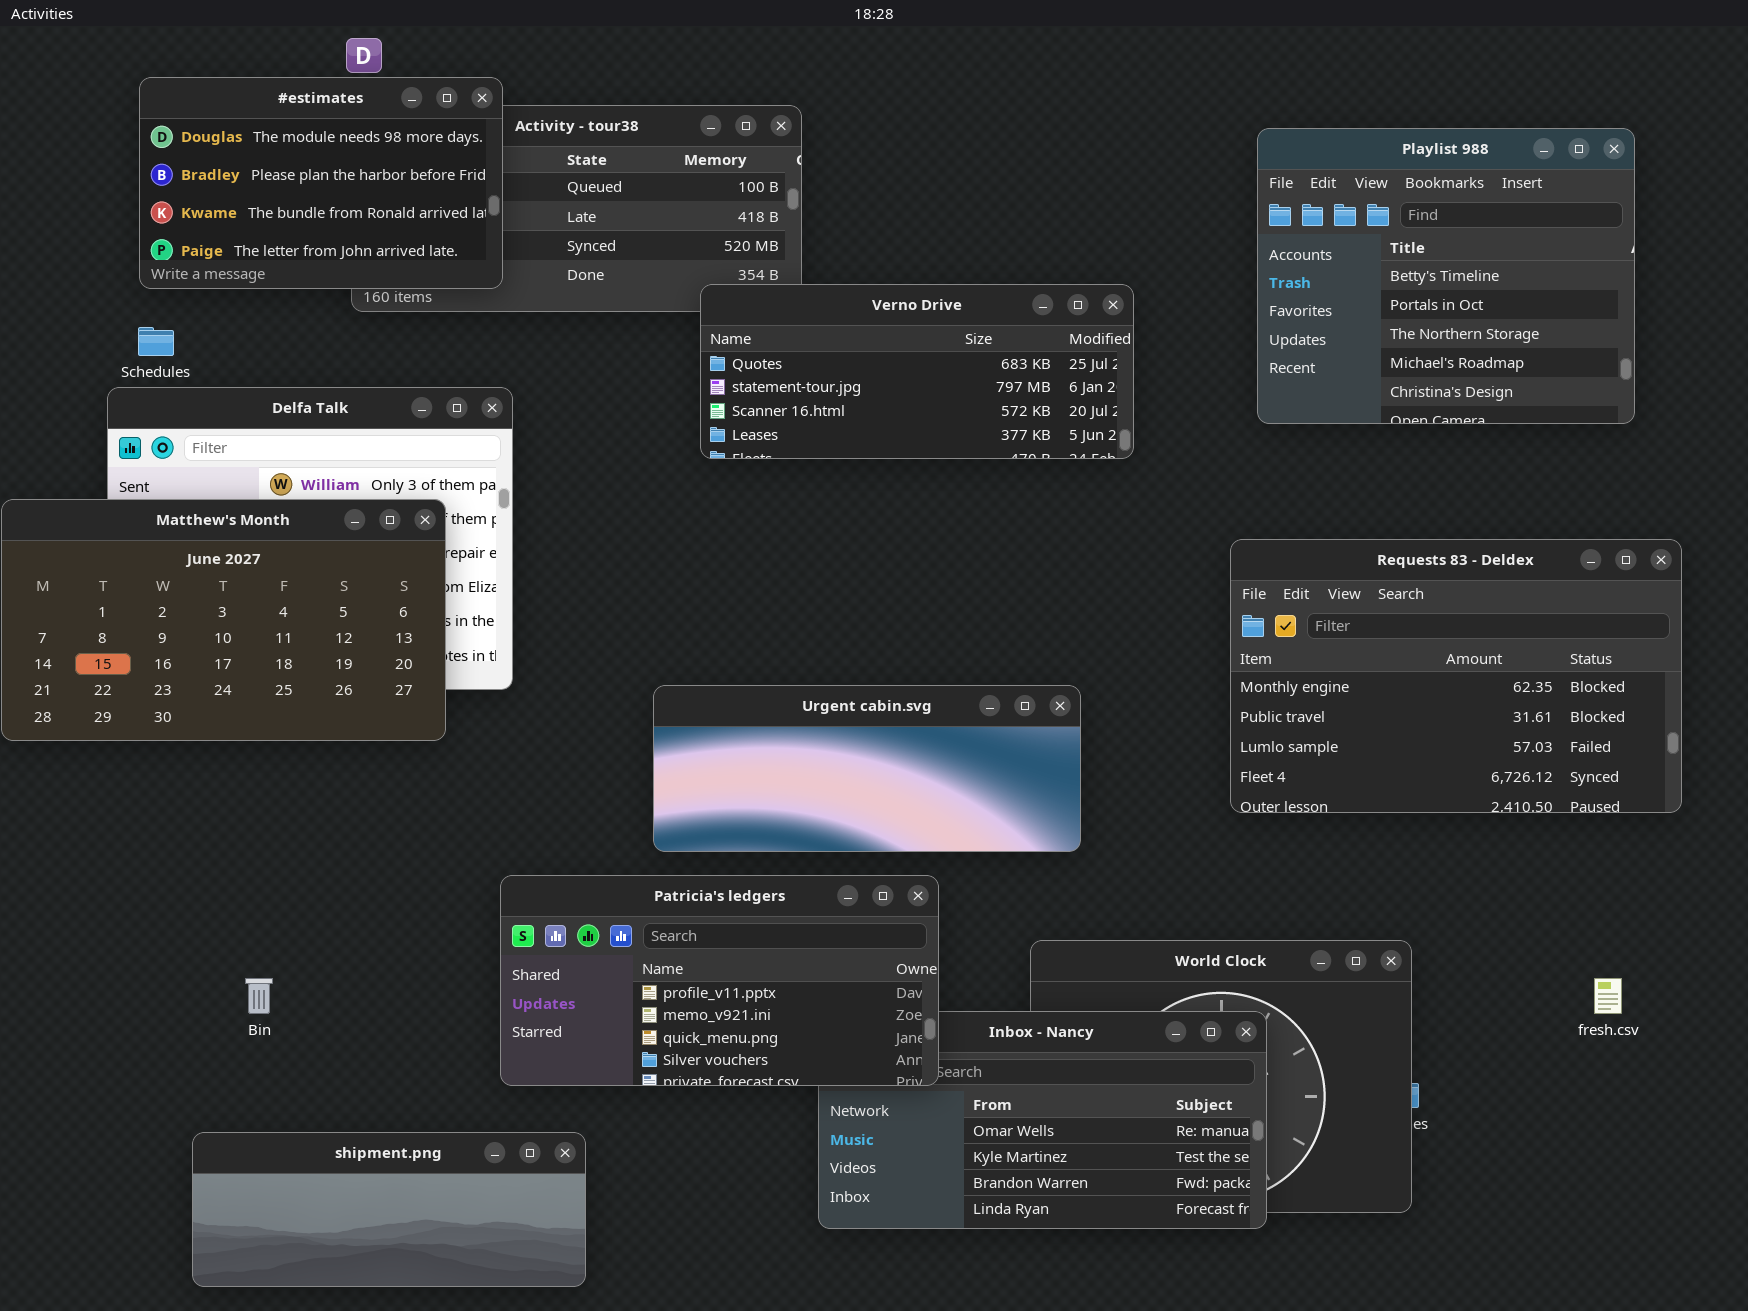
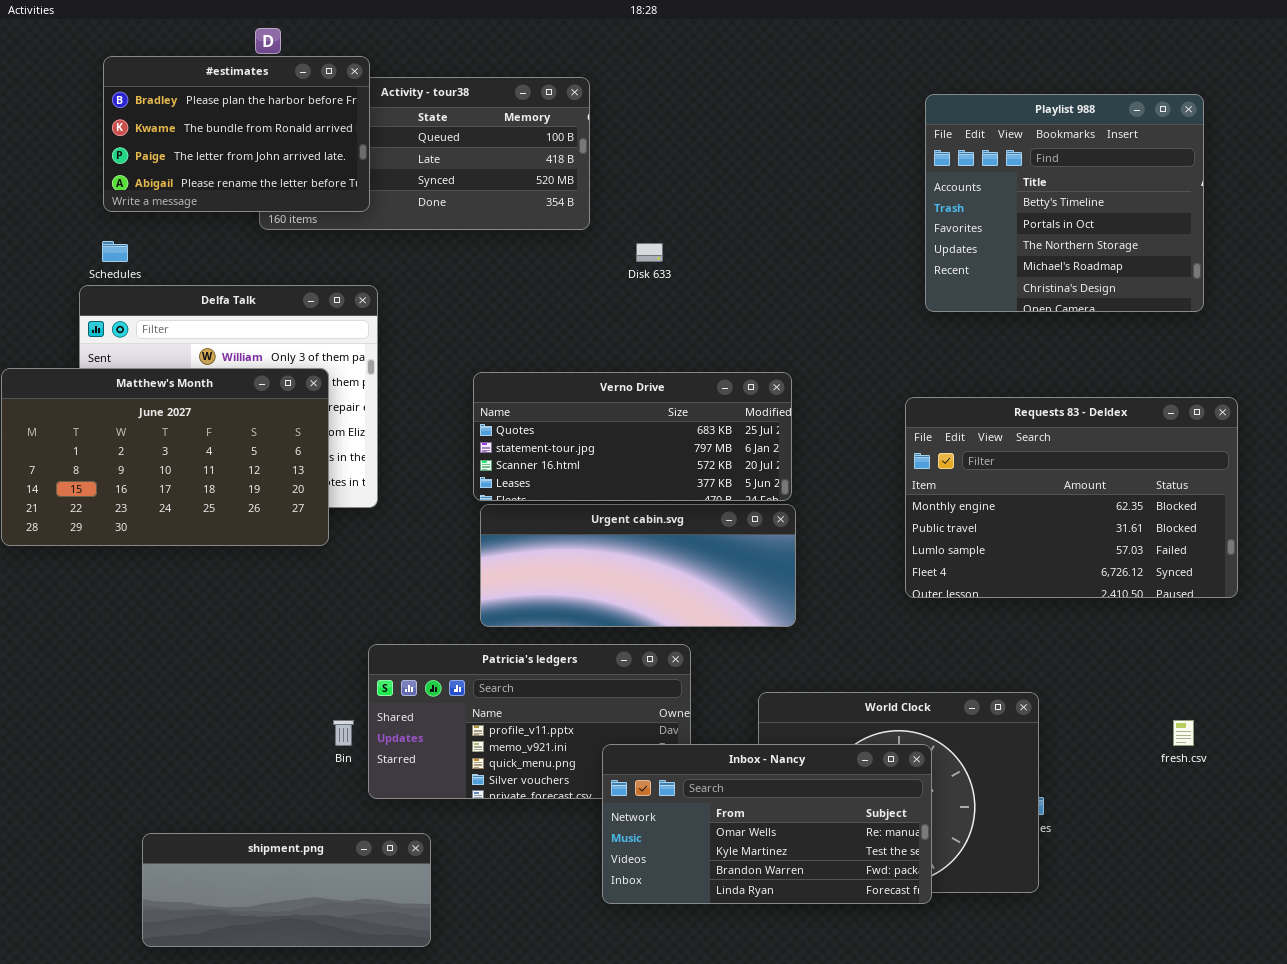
#estimates: [139,77,503,289] -> [103,56,370,212], scrolled down 1 row
Verno Drive: [700,284,1134,459] -> [473,372,792,501], moved
Bin: [245,978,273,1014] -> [333,720,354,746], moved
Inbox - Nancy: [818,1011,1267,1229] -> [602,744,932,904], raised

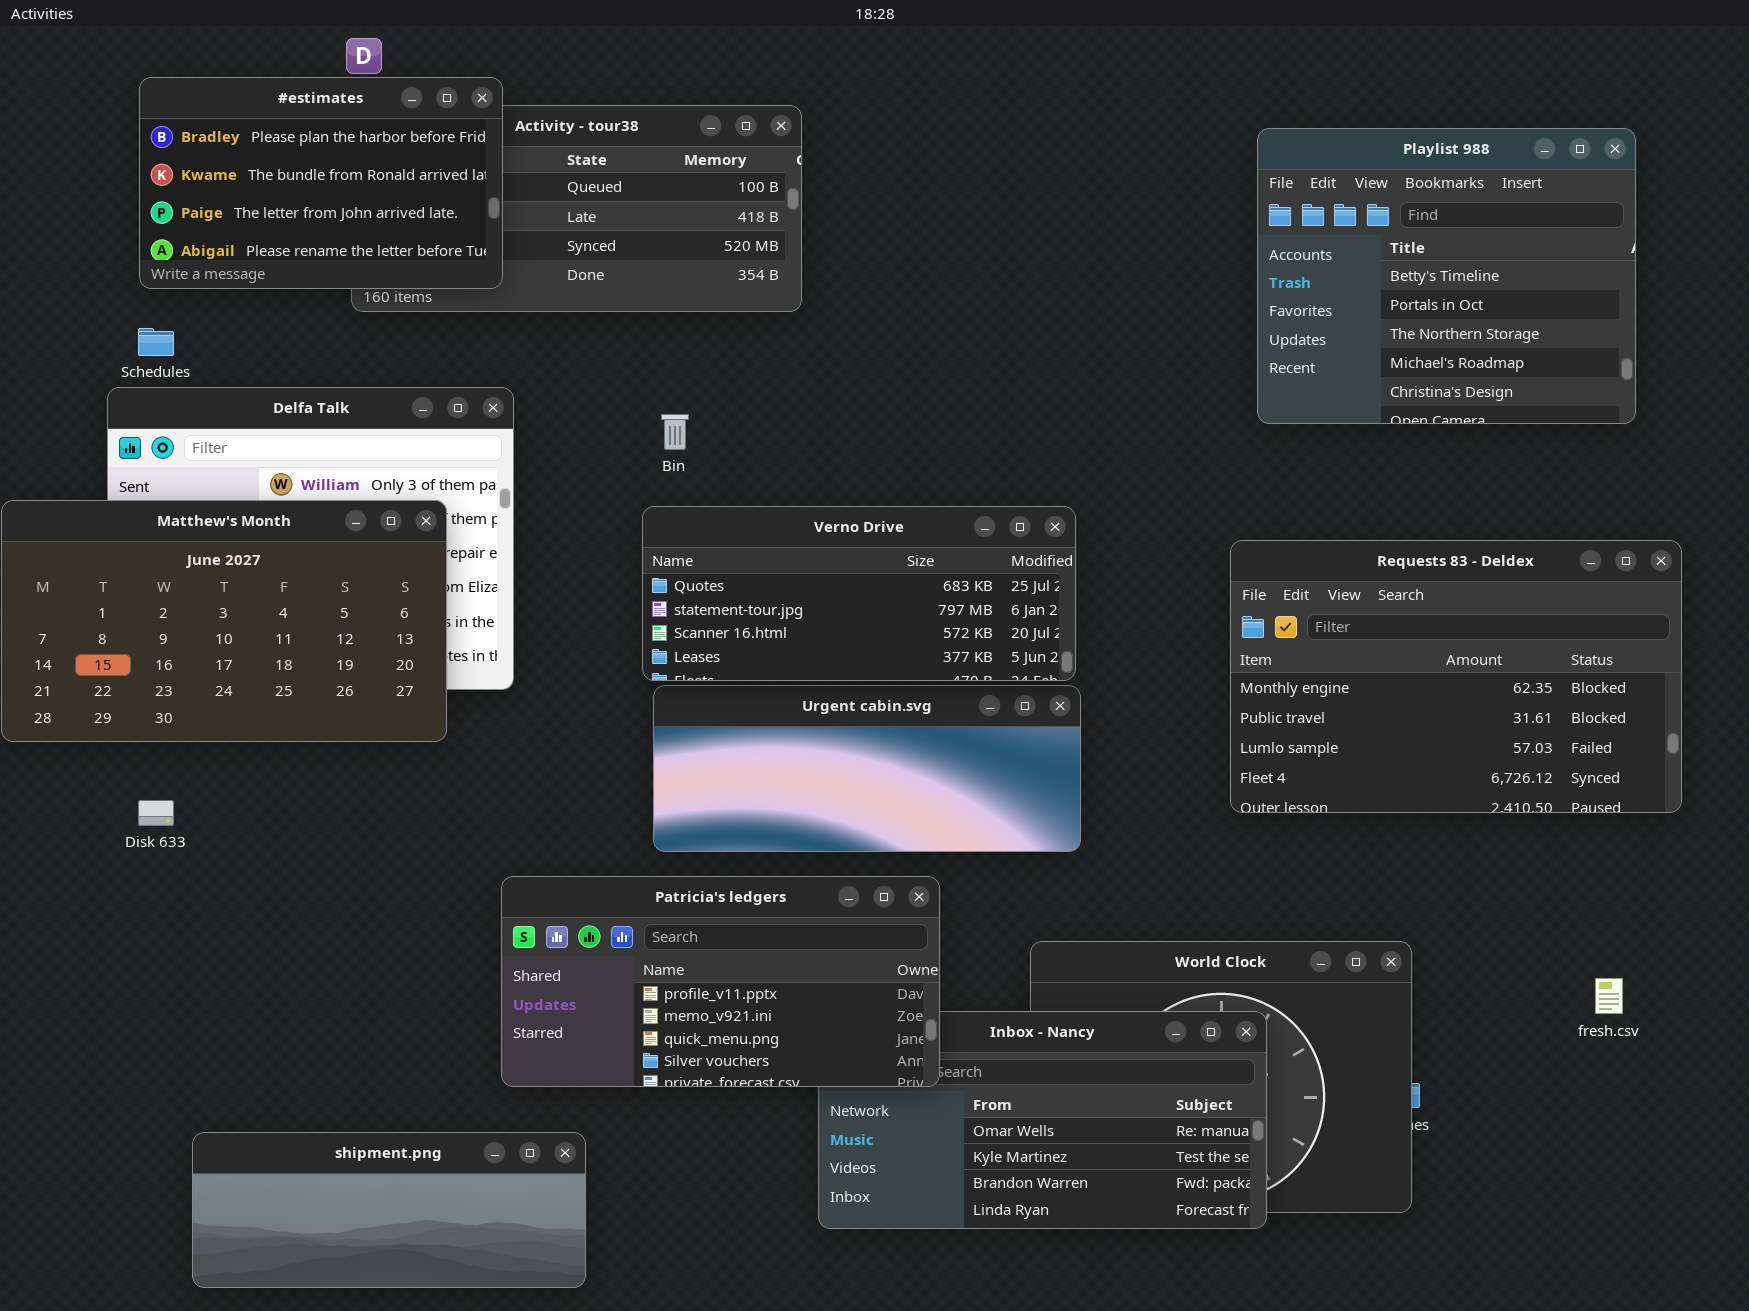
Disk 633: [636,243,663,262] -> [138,800,174,826], moved
Patricia's ledgers: [368,644,691,799] -> [501,876,940,1087], raised
Bin: [333,720,354,746] -> [661,414,689,450], moved

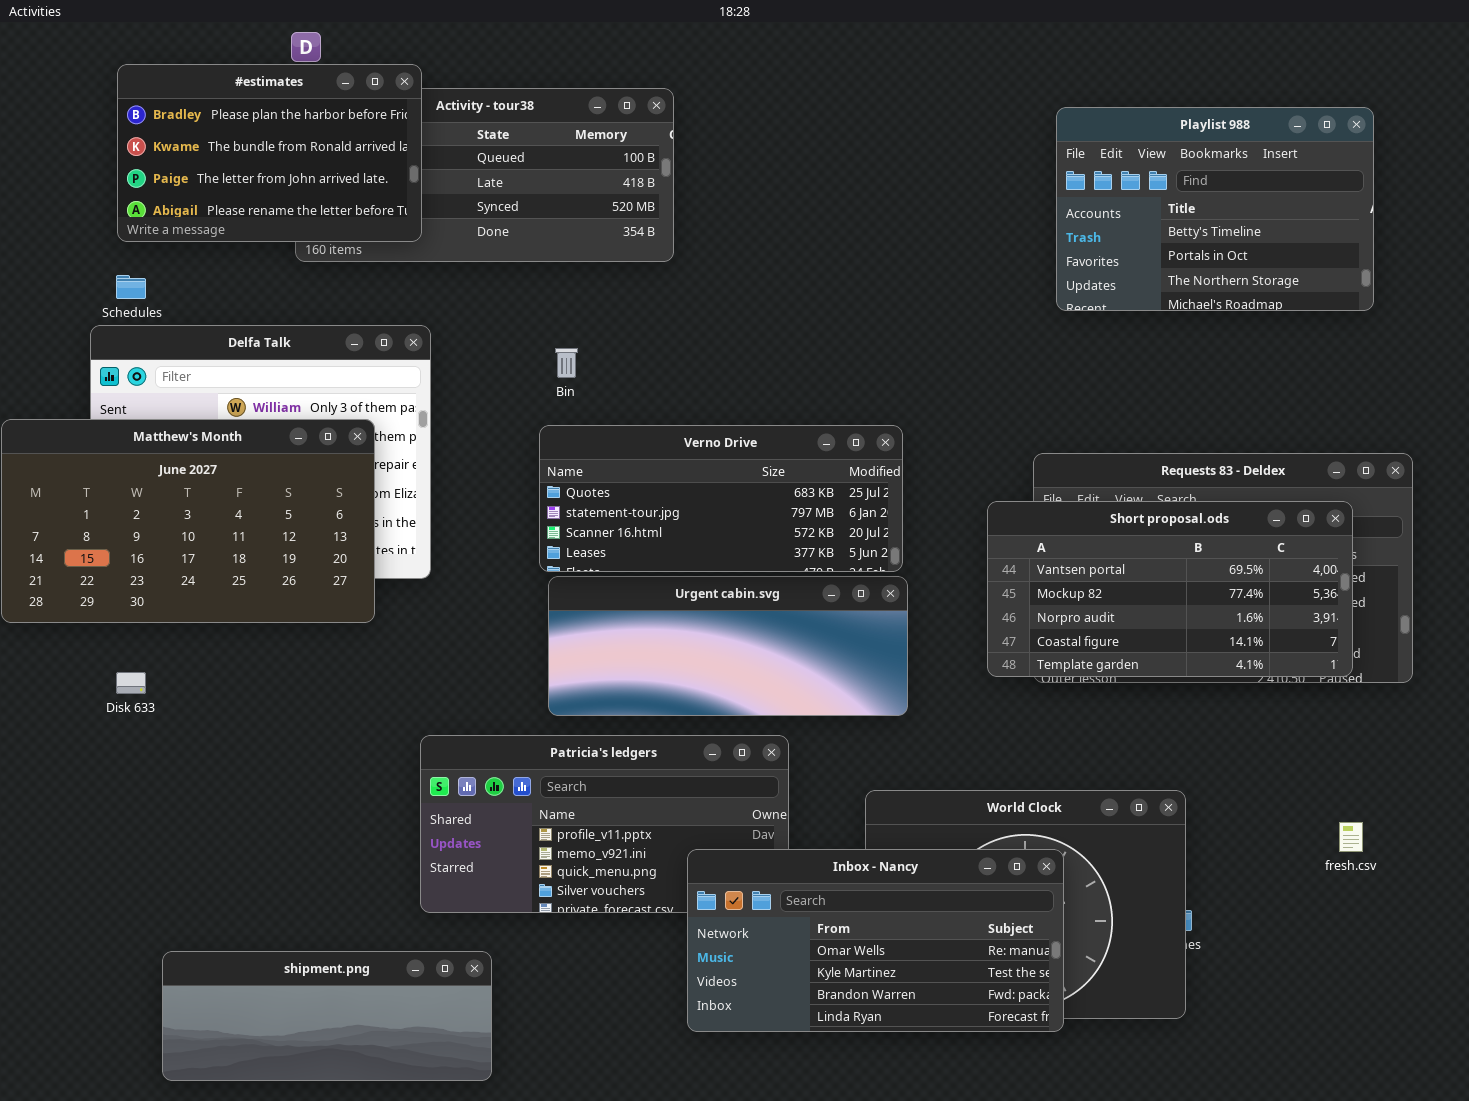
Playlist 988: [1257,128,1636,424] -> [1056,107,1374,311], resized
Short proposal.ods: none -> [987,501,1353,677], opened
Inbox - Nancy: [818,1011,1267,1229] -> [687,849,1064,1032], raised

